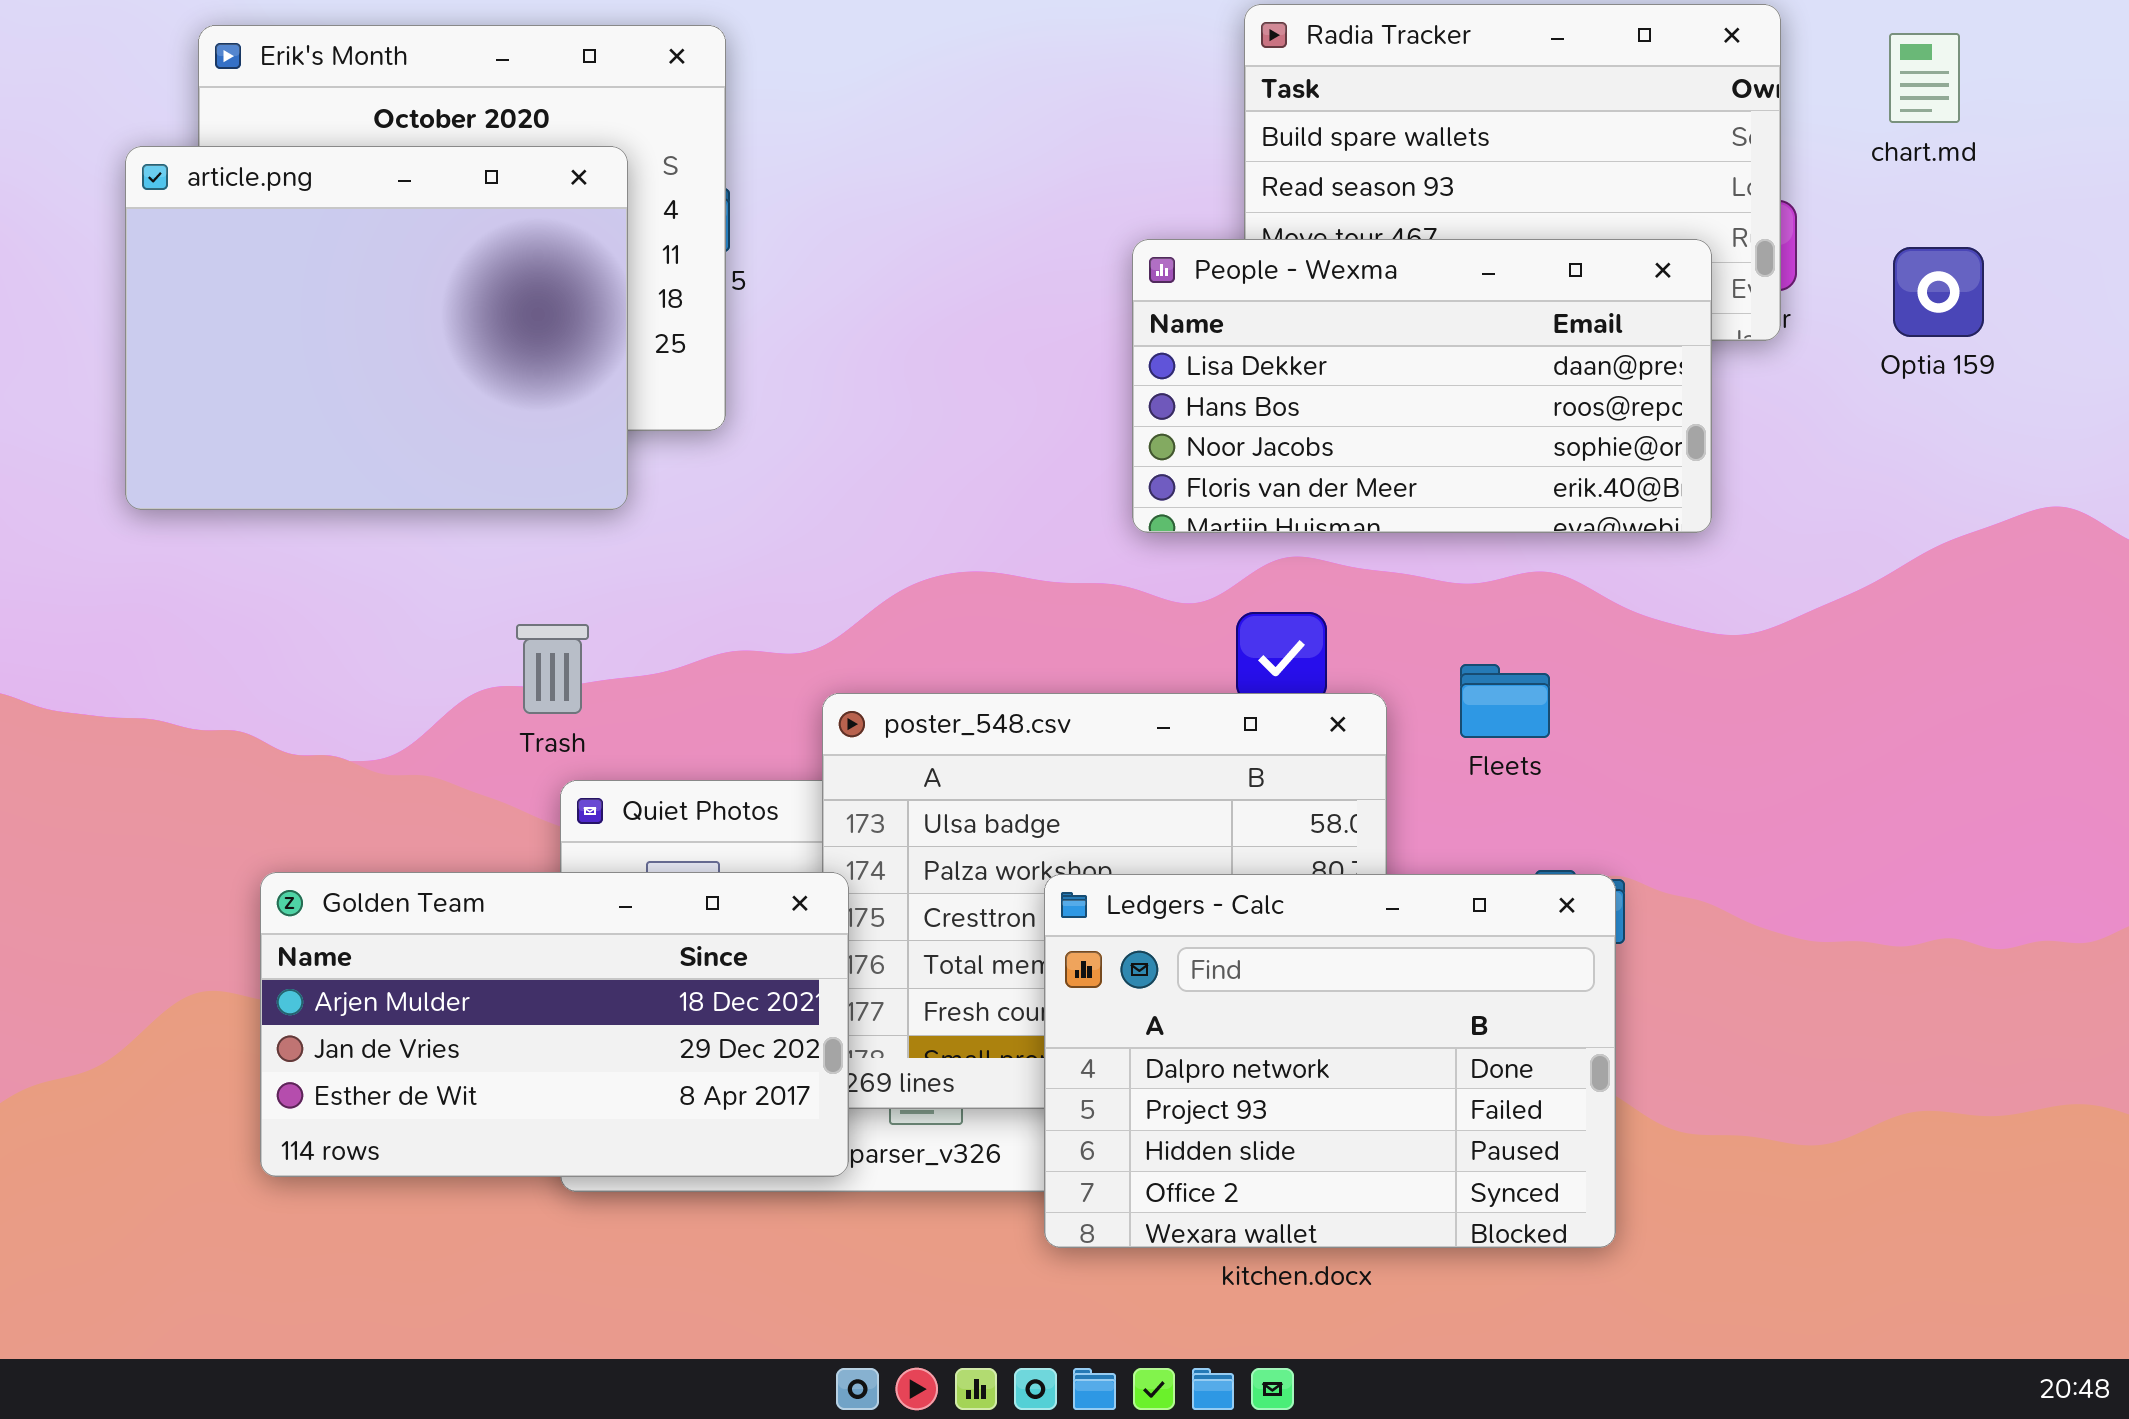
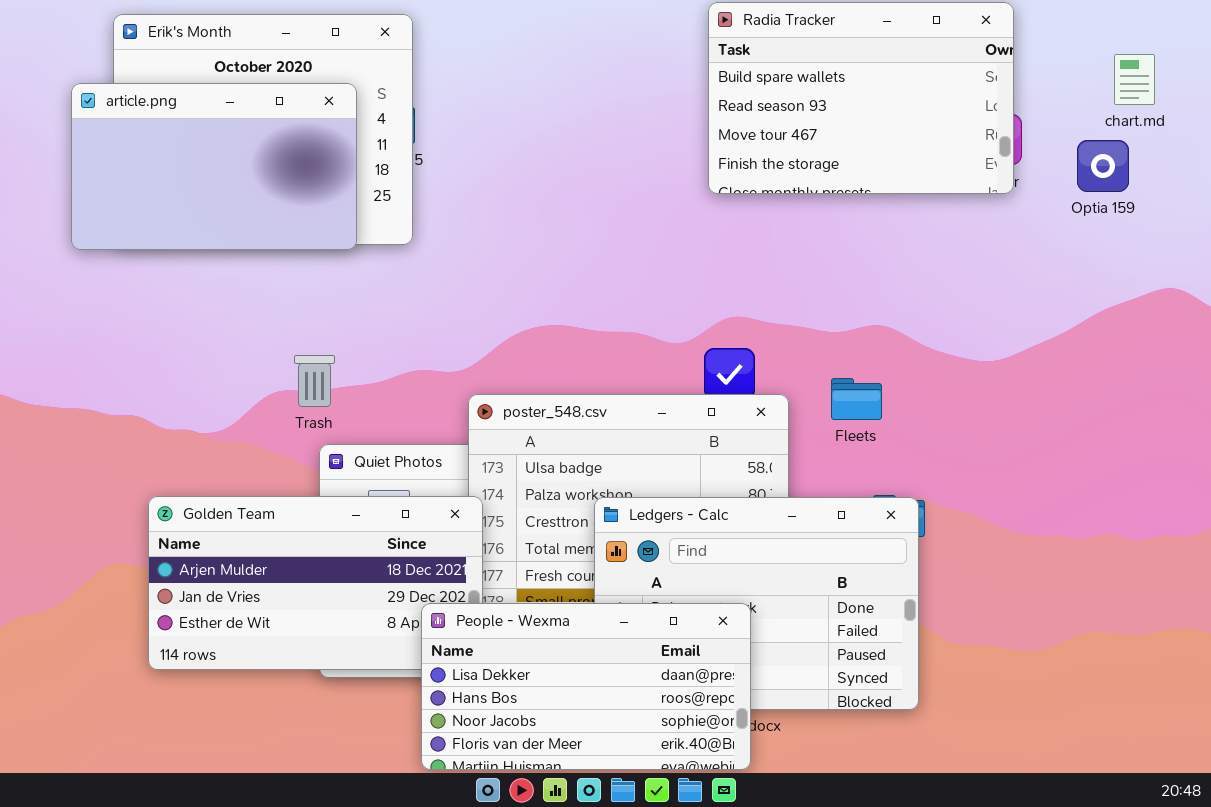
chart.md: [1889,33,1960,123] -> [1114,54,1155,105], moved
article.png: [125,146,628,510] -> [71,83,357,250], resized
People - Wexma: [1132,239,1712,533] -> [421,603,751,770], moved

